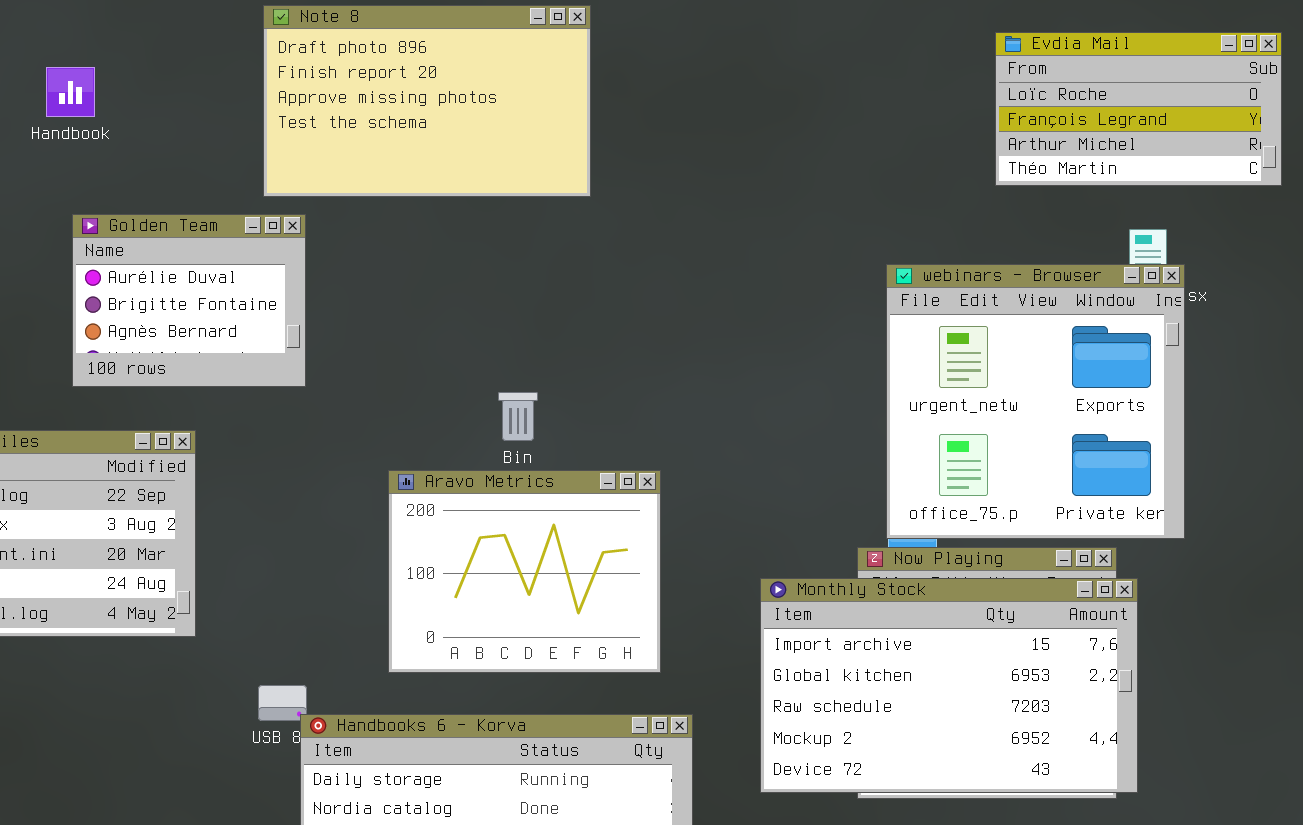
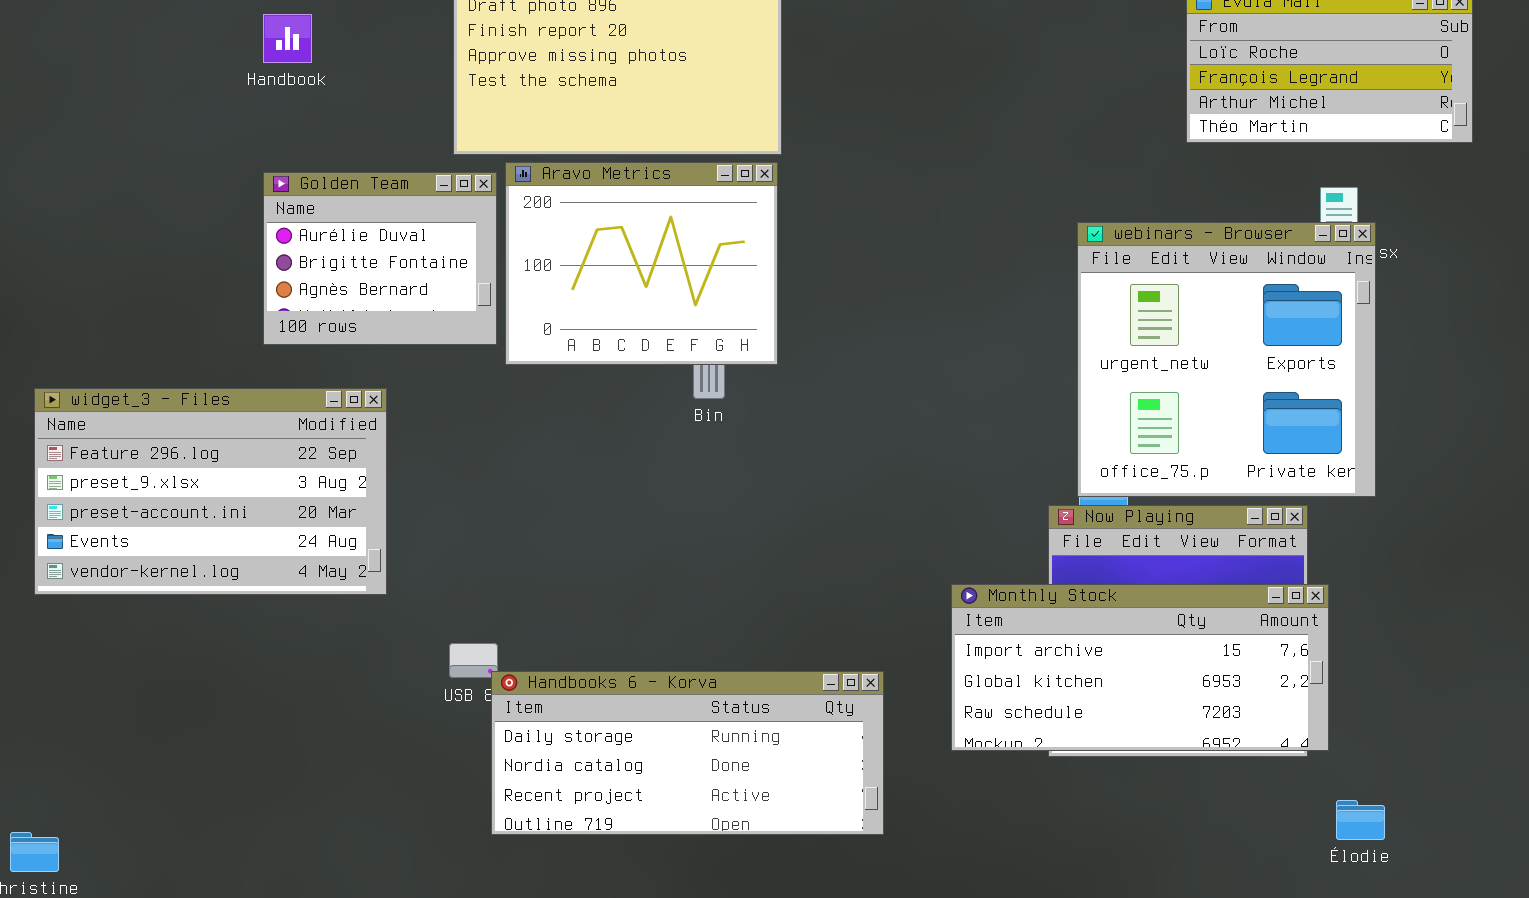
Handbook: [46,67,95,117] -> [263,14,312,63], moved
Aravo Metrics: [388,470,661,673] -> [505,162,778,365], moved
Monthly Stock: [760,578,1138,793] -> [951,584,1329,751], resized

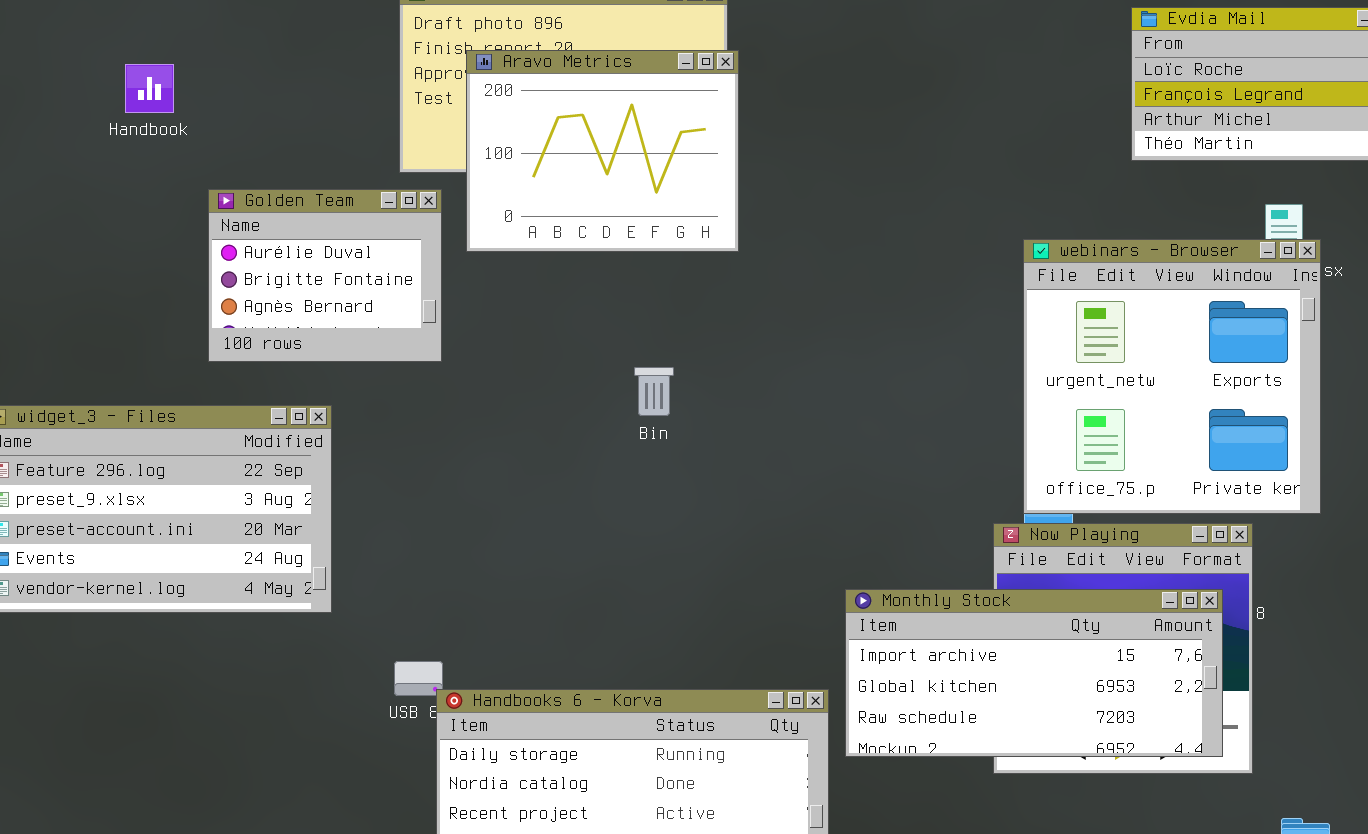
Handbook: [263,14,312,63] -> [125,64,174,113], moved
Aravo Metrics: [505,162,778,365] -> [466,50,739,252], moved
Monthly Stock: [951,584,1329,751] -> [845,589,1223,757], moved

